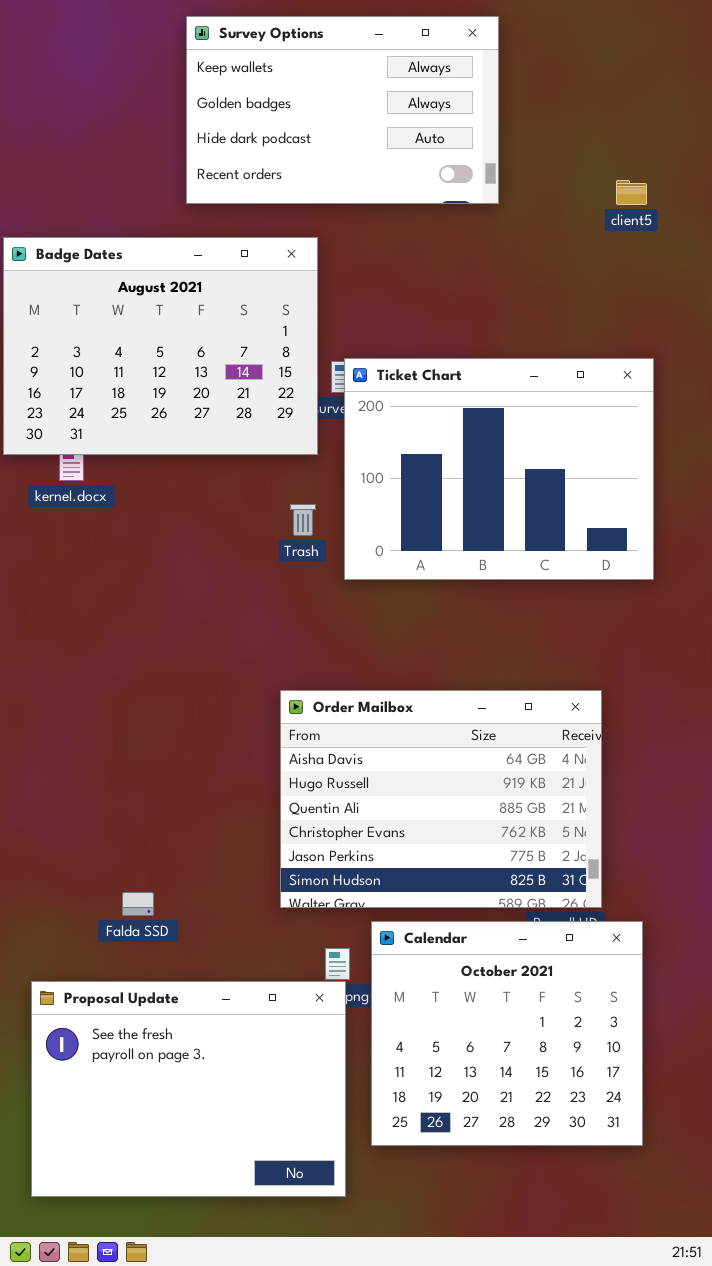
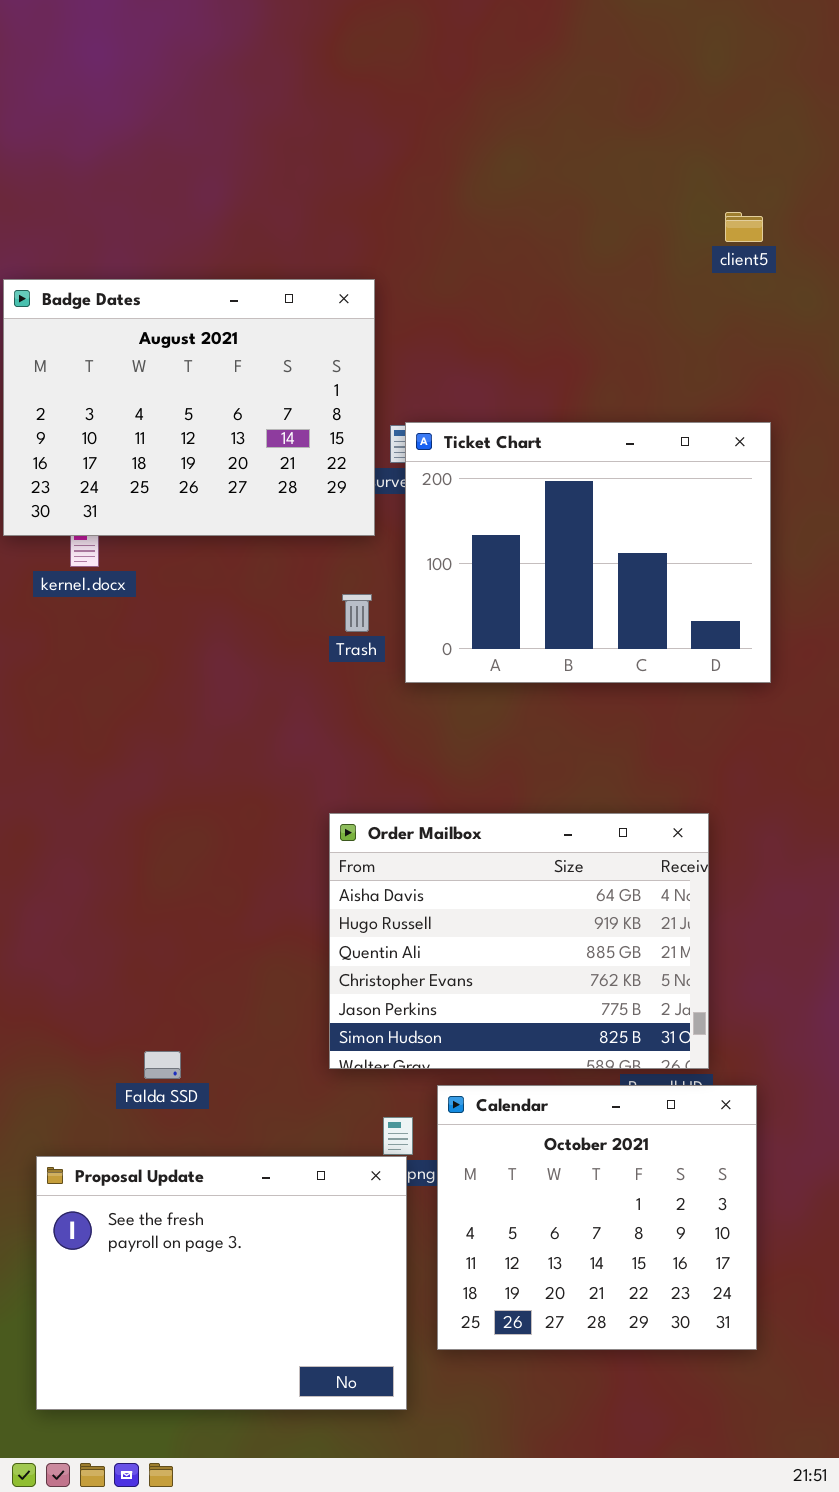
Survey Options: [186,16,499,204] -> none, closed

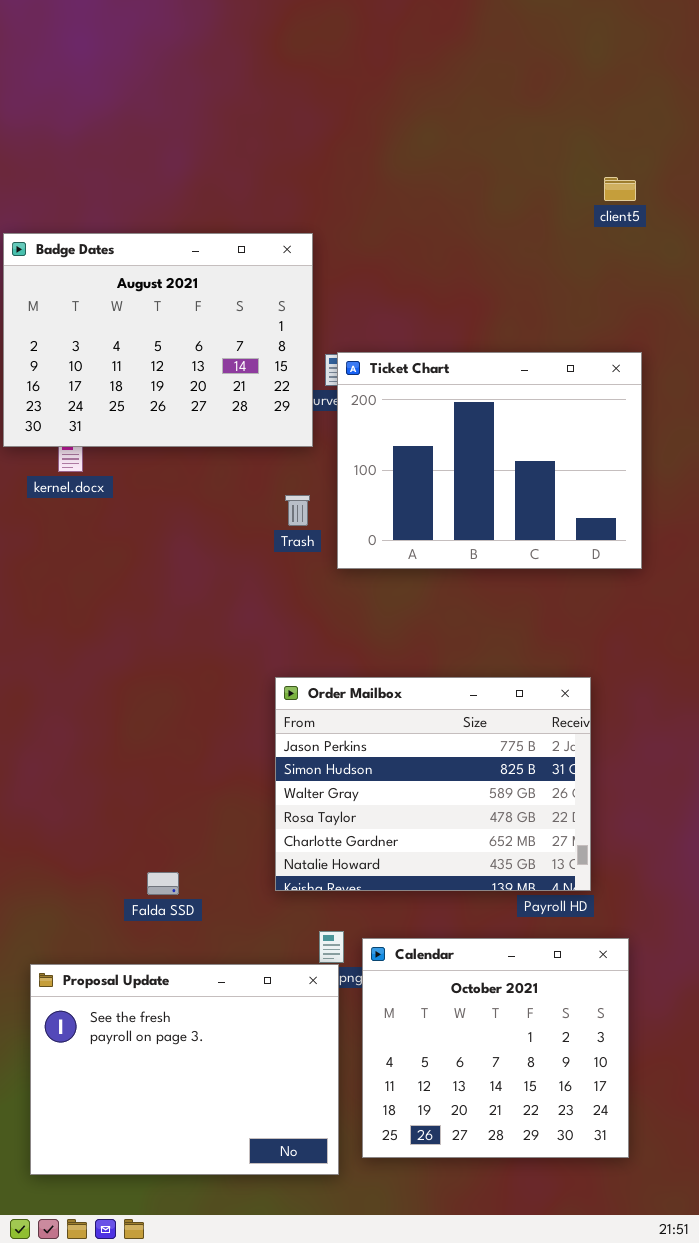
Order Mailbox: [329,813,709,1069] -> [275,677,591,891], scrolled down 4 rows
Falda SSD: [144,1051,181,1079] -> [147,872,179,895], moved
Calendar: [437,1085,757,1350] -> [362,938,629,1158], moved

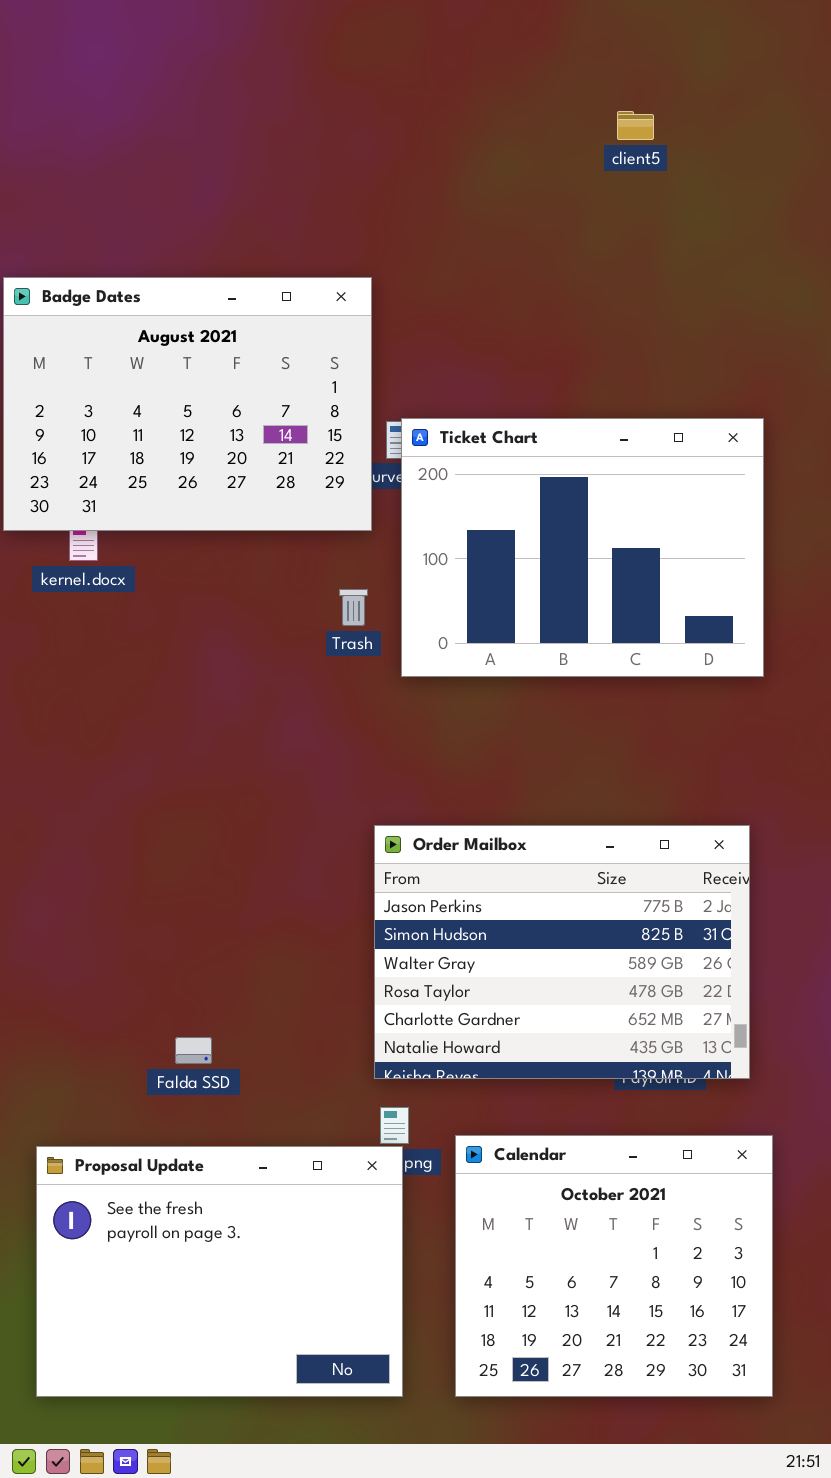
client5: [604,177,636,201] -> [617,111,654,140], moved
Order Mailbox: [275,677,591,891] -> [374,825,750,1079], moved
Calendar: [362,938,629,1158] -> [455,1135,773,1397], moved

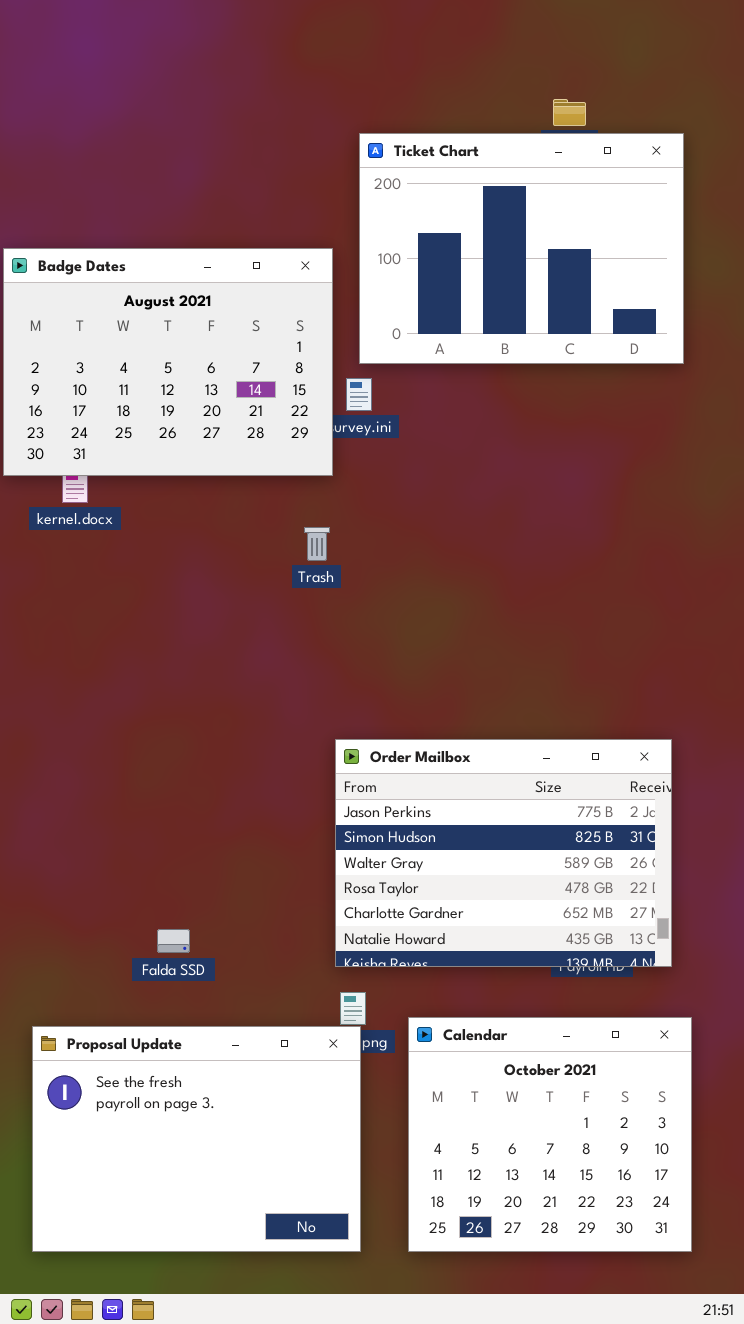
Ticket Chart: [401,418,764,677] -> [359,133,684,364], moved

